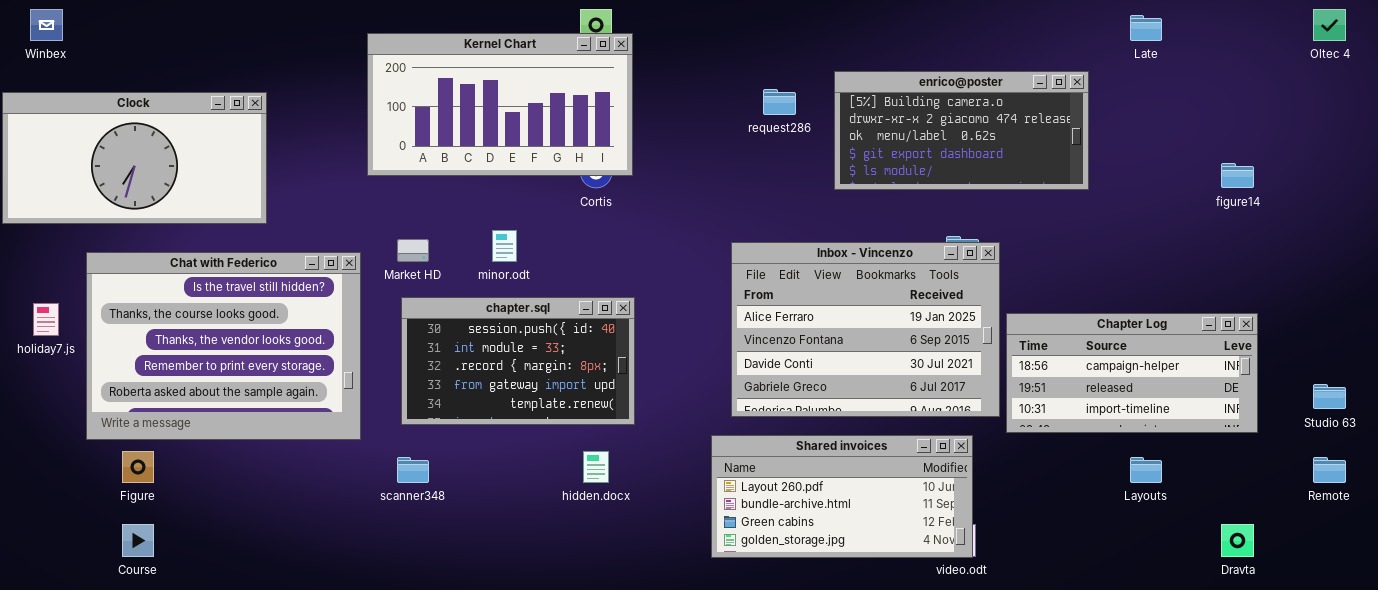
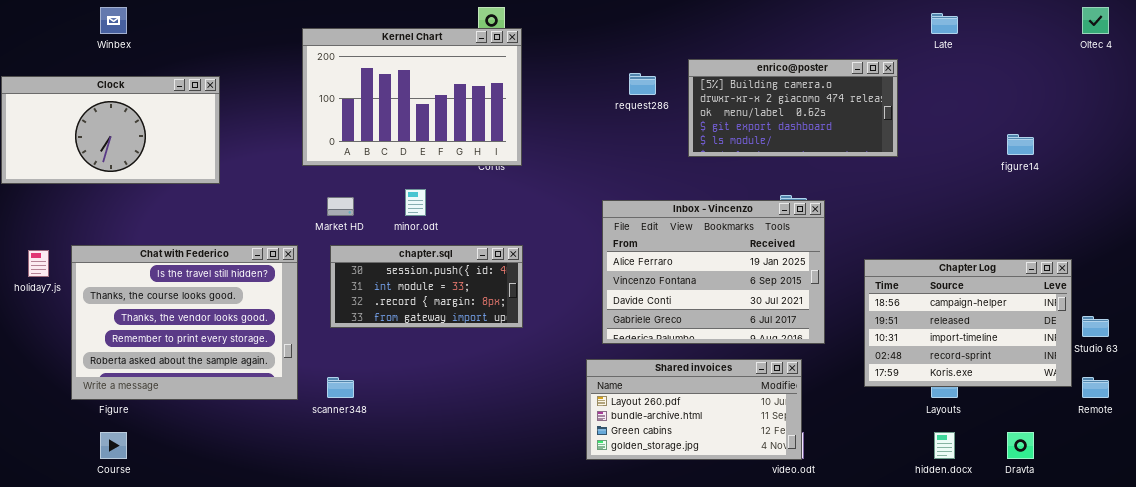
Winbex: [30,9,63,41] -> [100,7,127,34], moved
Kernel Chart: [367,33,633,176] -> [302,28,522,166], resized
Chat with Federico: [86,252,361,440] -> [71,245,298,400], moved
chapter.sql: [401,297,635,425] -> [330,245,523,328], resized
Chapter Log: [1006,313,1258,433] -> [864,259,1072,387], moved, resized
hidden.docx: [583,451,609,483] -> [934,432,955,459], moved

